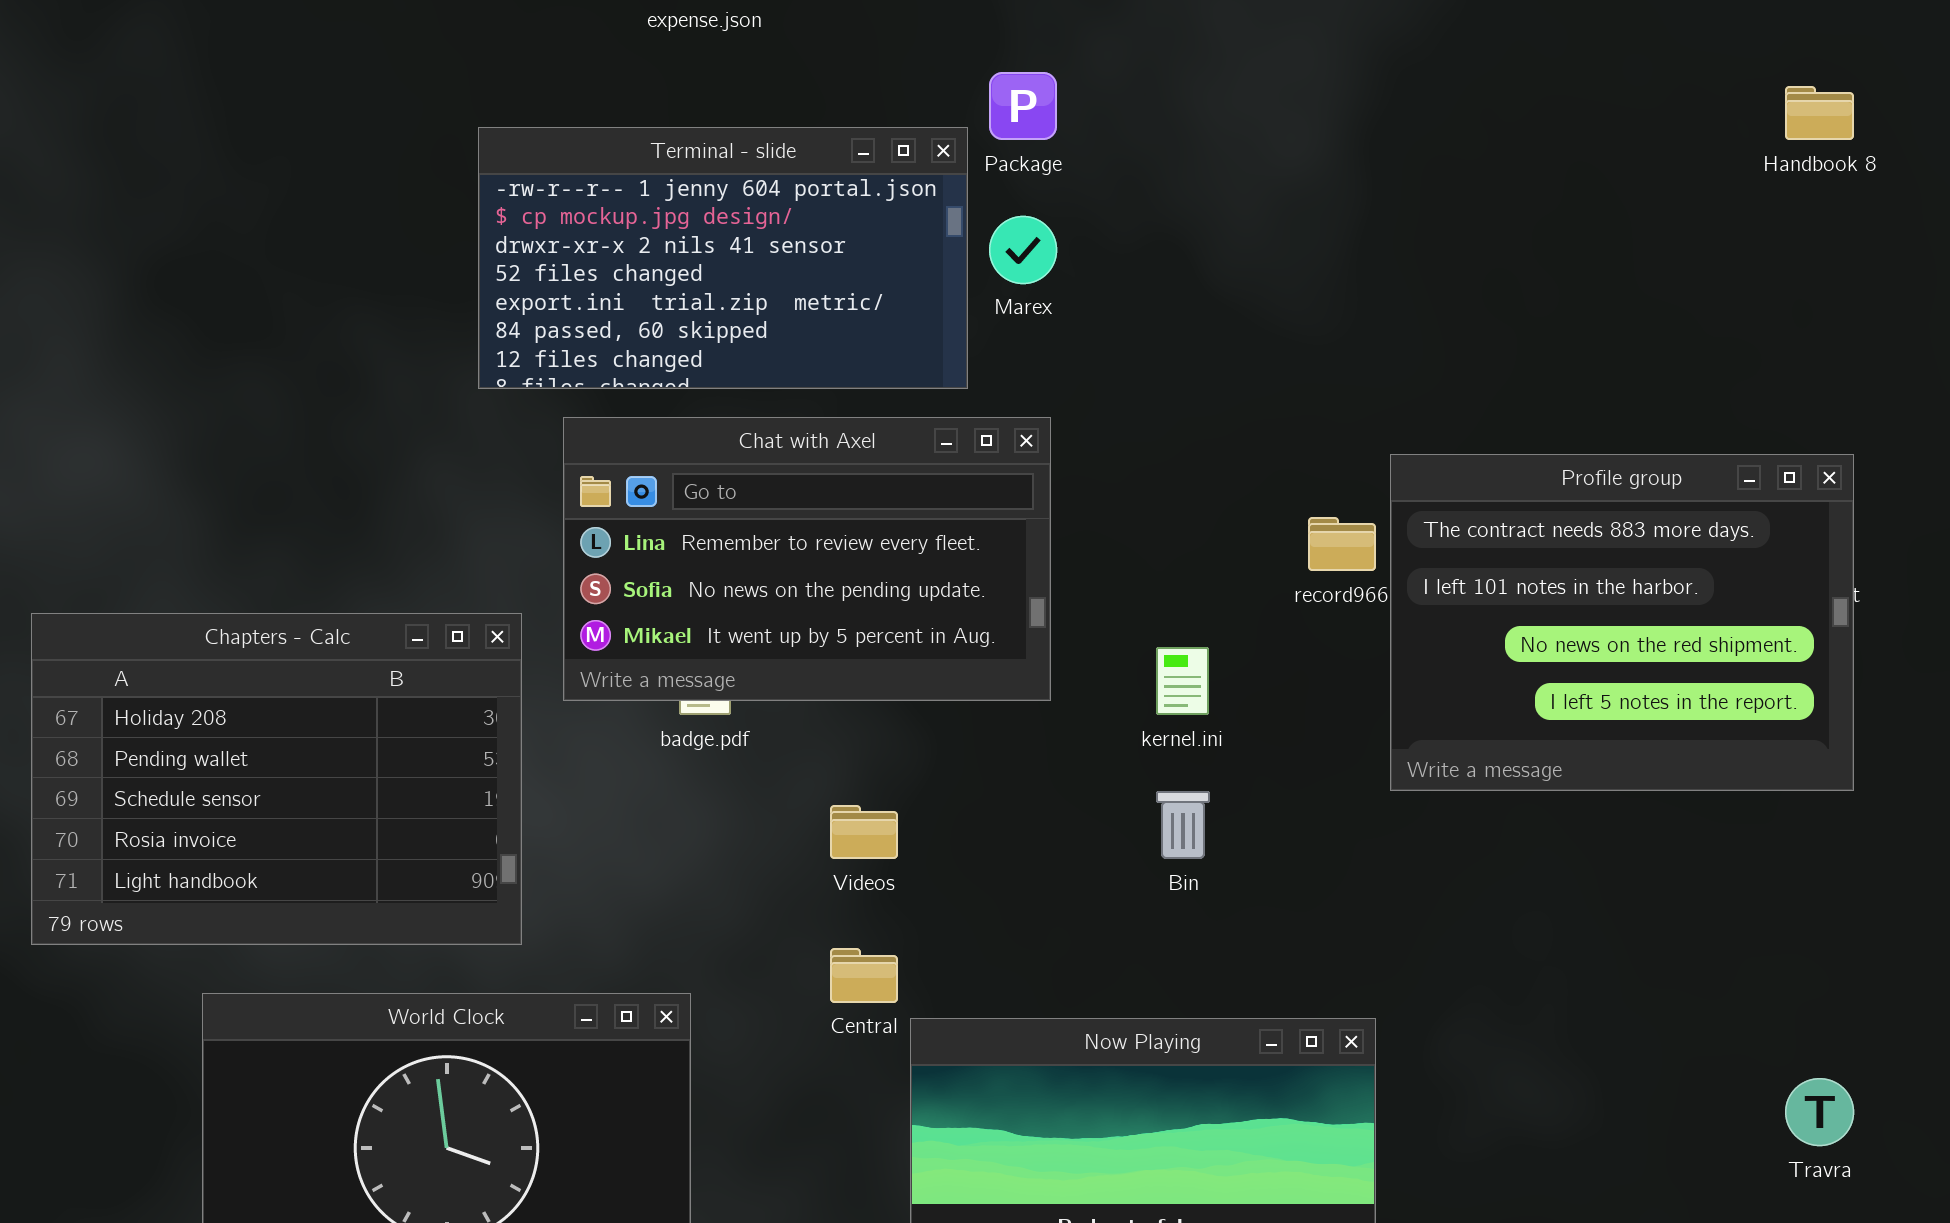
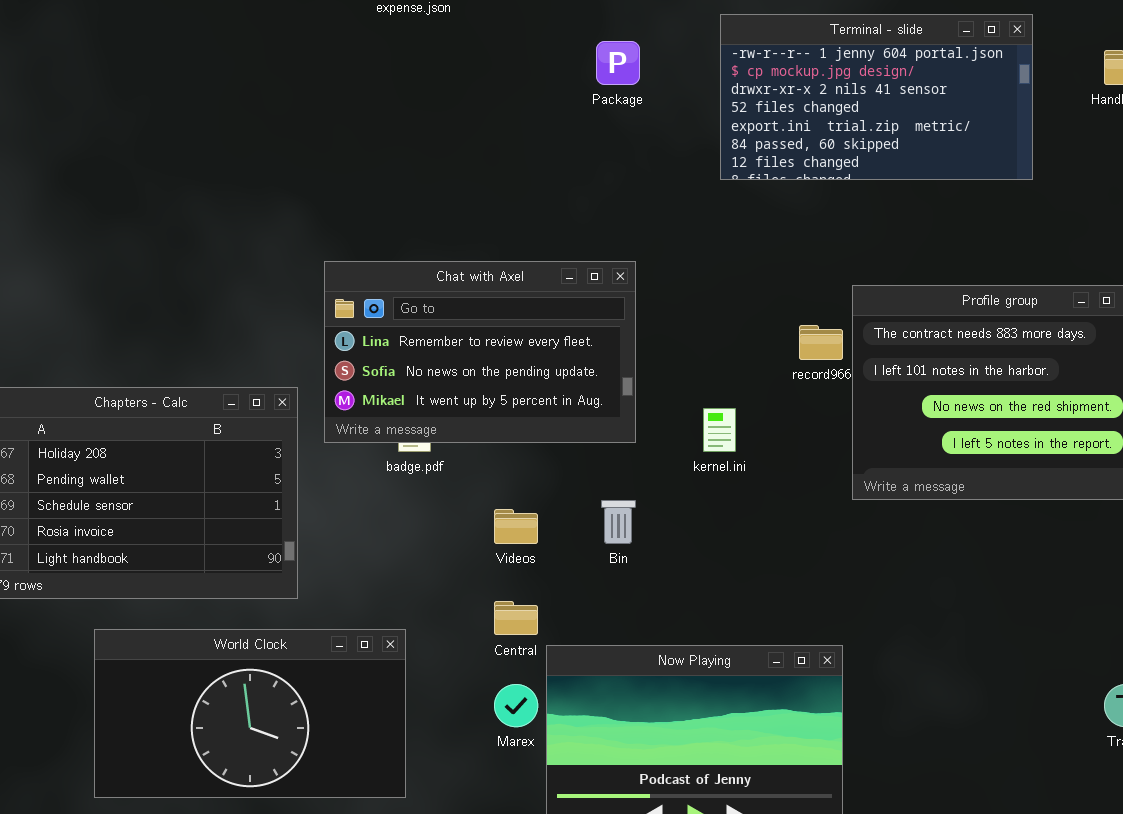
Terminal - slide: [478,127,968,389] -> [720,14,1033,180], moved
Marex: [989,216,1057,284] -> [494,684,538,727], moved
Bin: [1156,791,1210,859] -> [601,500,636,544], moved

